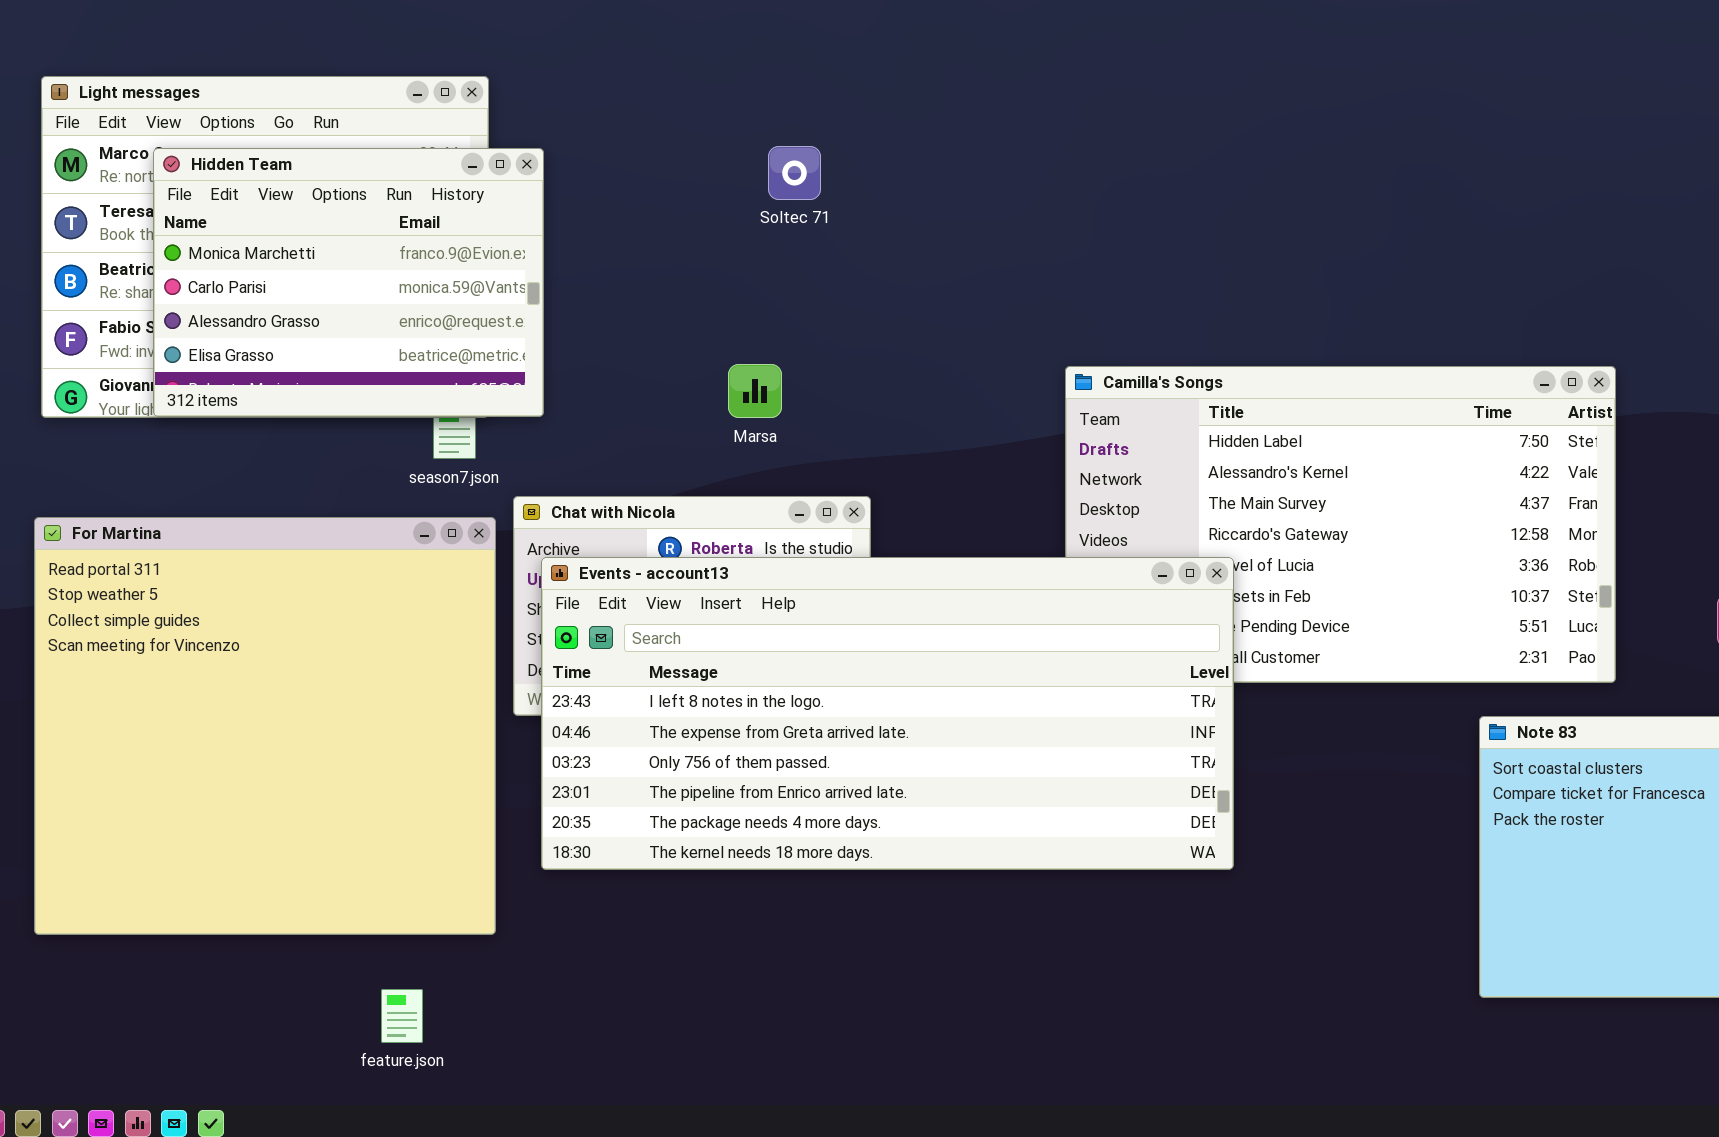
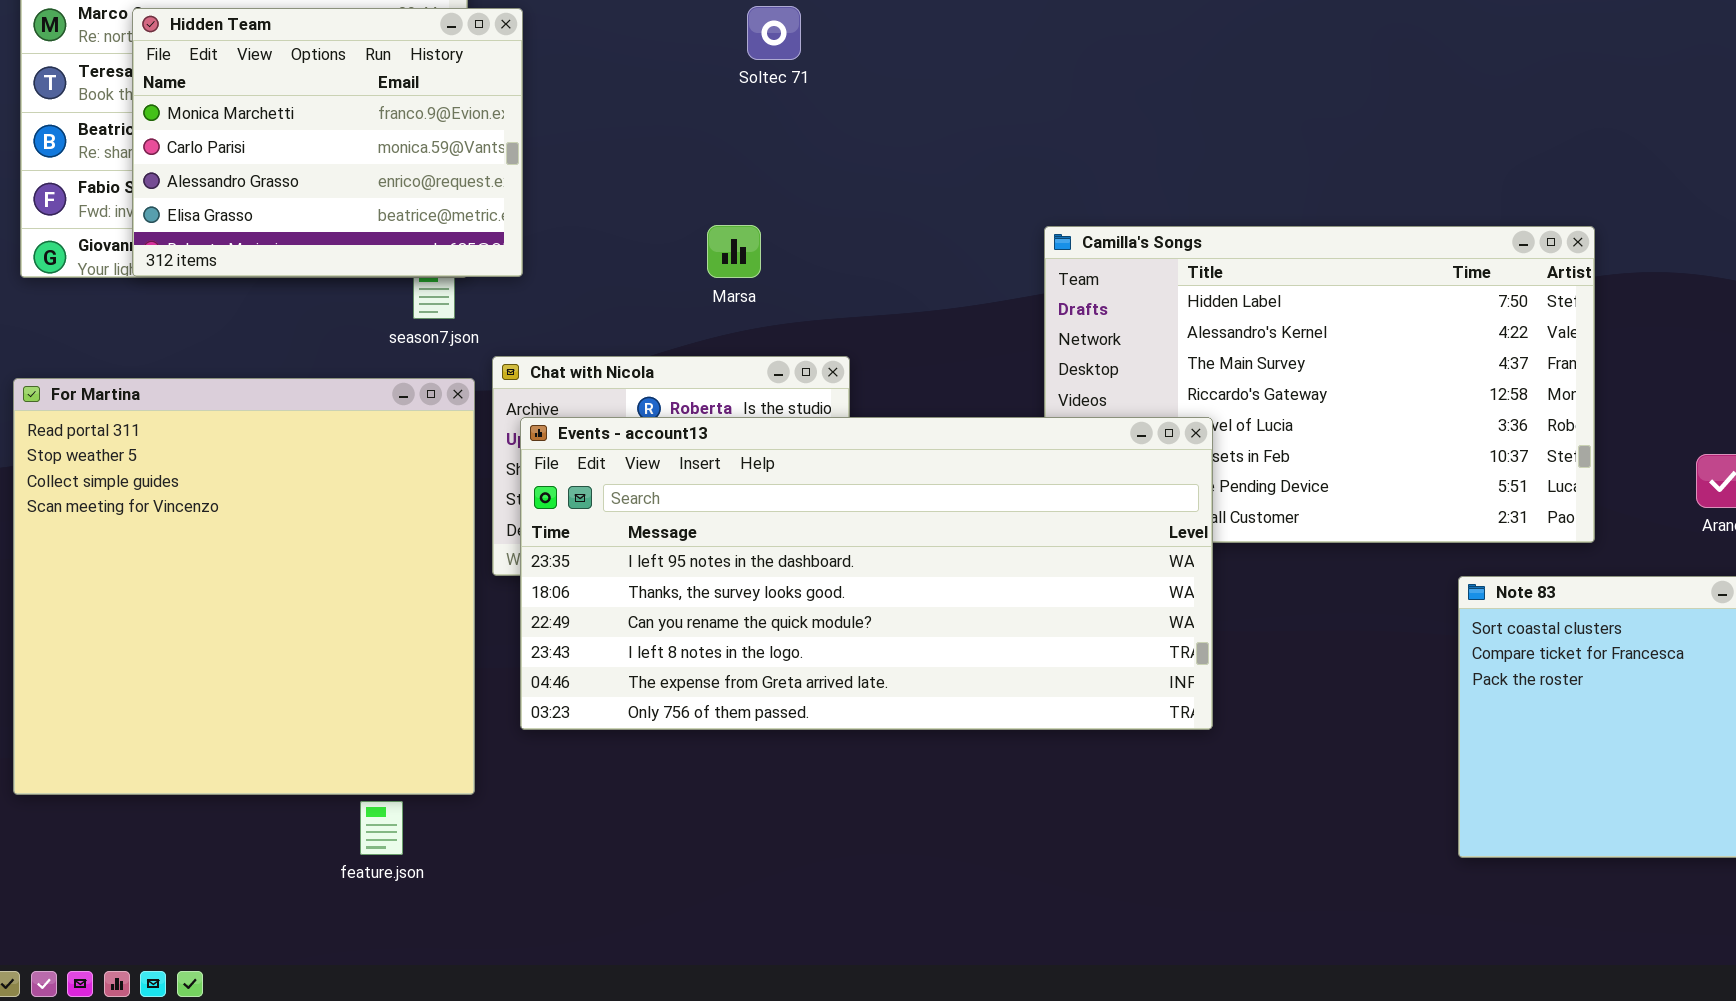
Events - account13: [541,557,1234,870] -> [520,417,1213,730], scrolled up 3 rows
feature.json: [381,989,423,1043] -> [360,801,403,855], moved

